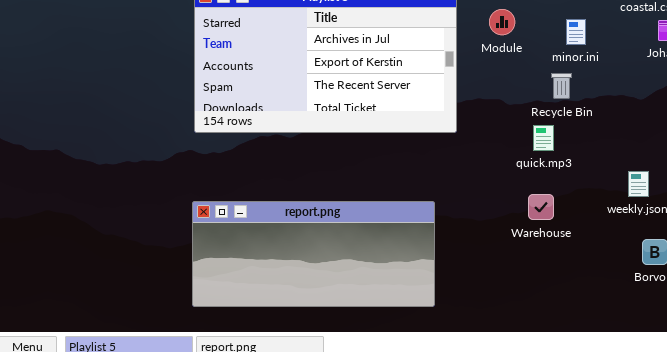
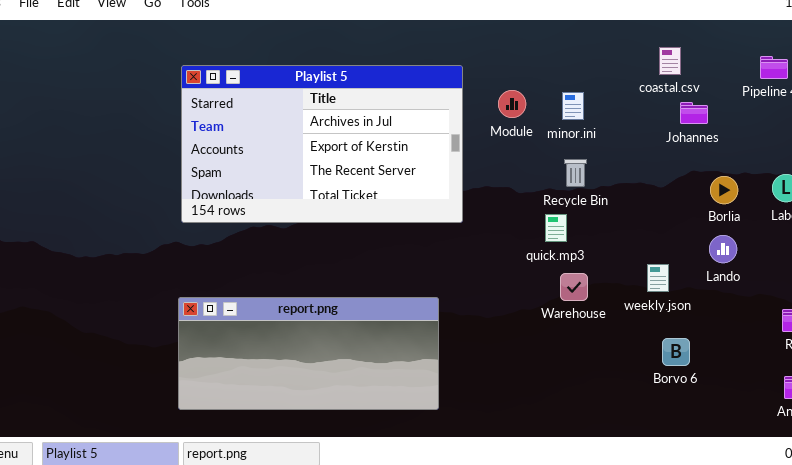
minor.ini: [566,19,586,45] -> [562,92,584,120], moved
Warehouse: [528,194,554,220] -> [560,273,588,301], moved

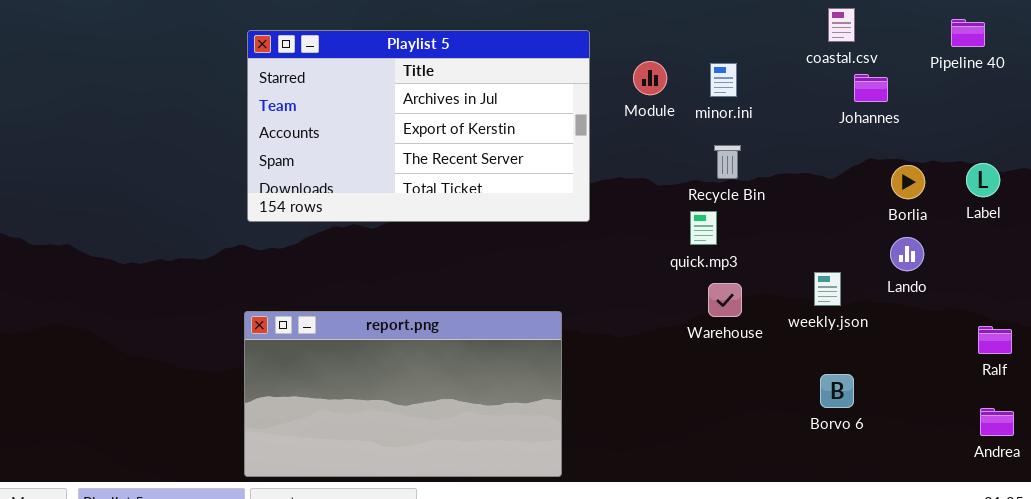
report.png: [178,297,439,410] -> [244,311,562,477], resized
Borvo 6: [662,338,690,366] -> [820,374,854,408], moved

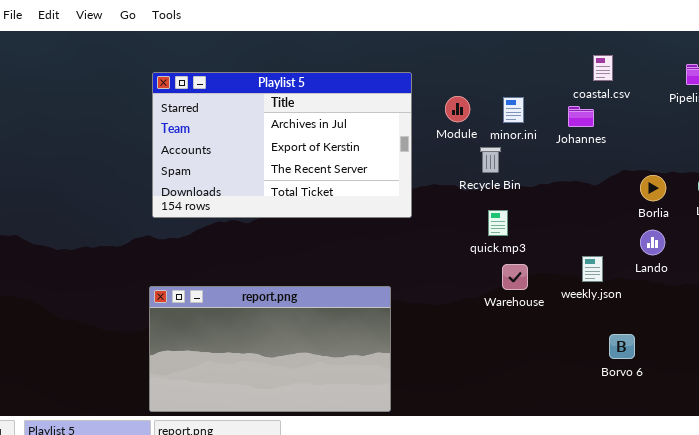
Johannes: [854,74,888,102] -> [568,106,594,127], moved
Recycle Bin: [714,145,741,179] -> [480,147,501,173], moved
Borvo 6: [820,374,854,408] -> [609,334,635,359], moved

